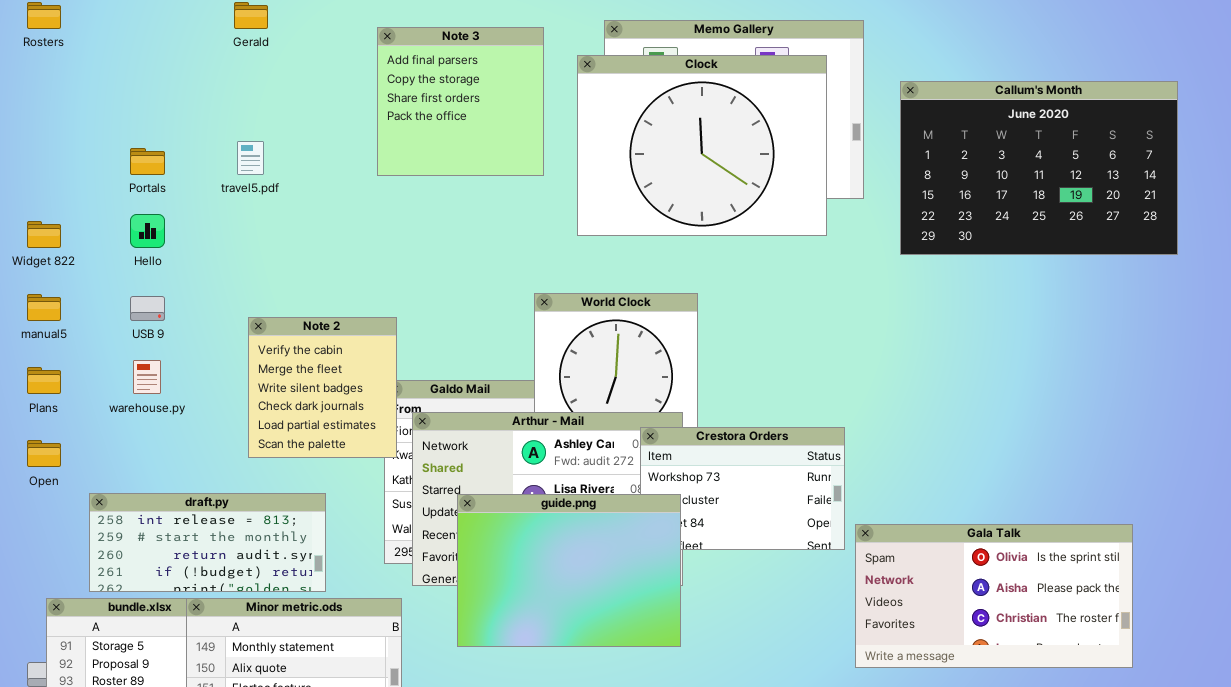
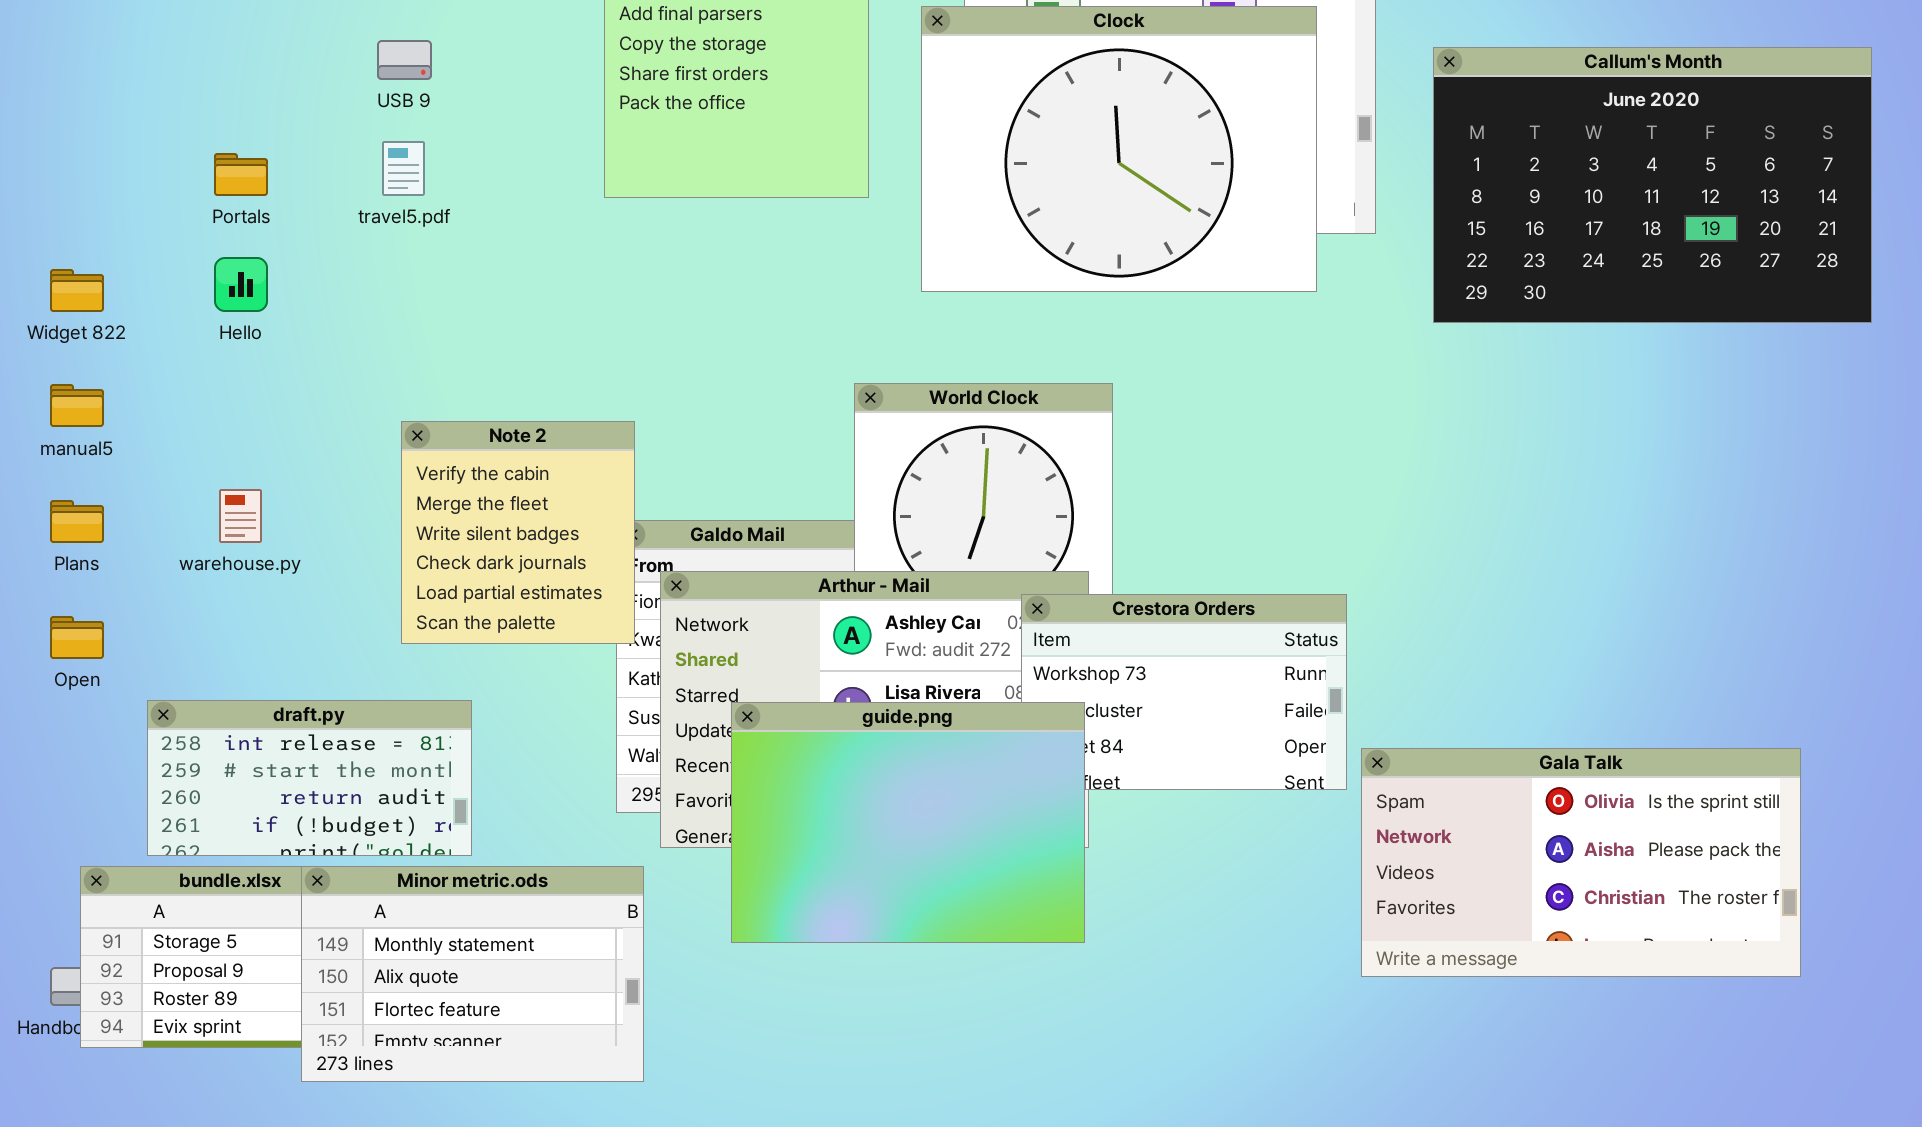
USB 9: [130,296,165,321] -> [377,40,432,80], moved
draft.py: [89,493,326,592] -> [147,700,472,856], resized

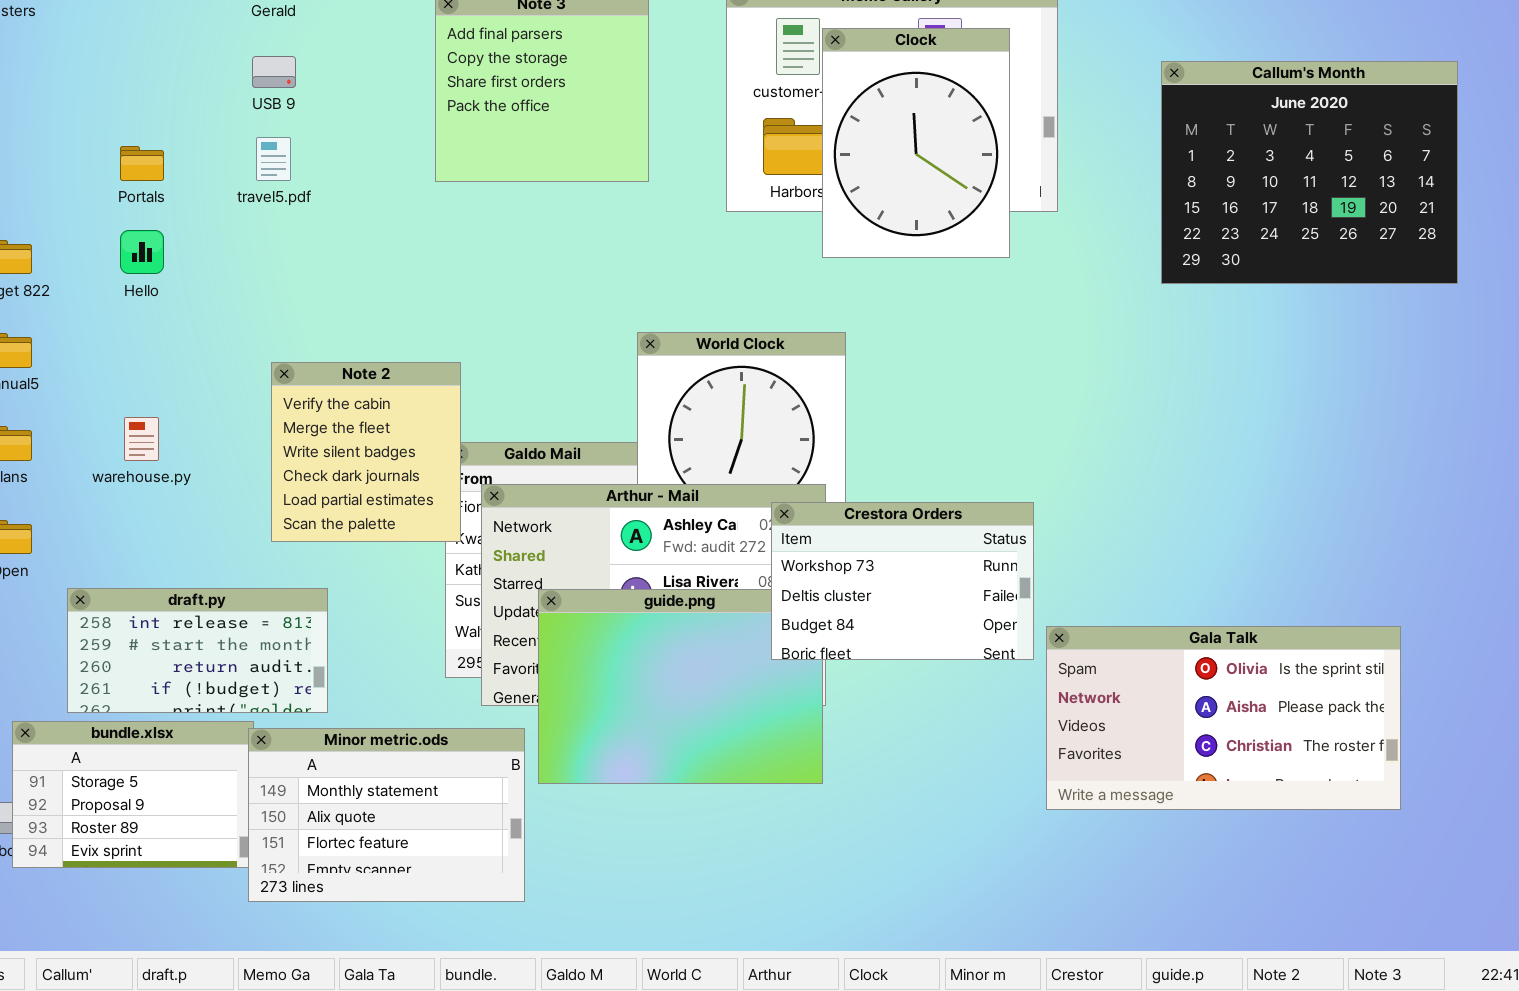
Clock: [921,6,1317,292] -> [822,28,1010,258], resized
Callum's Month: [1433,47,1872,323] -> [1161,61,1458,284], resized
Crestora Orders: [1021,594,1347,790] -> [771,502,1034,660], raised
Minor metric.ods: [301,866,644,1082] -> [248,728,525,902], moved

